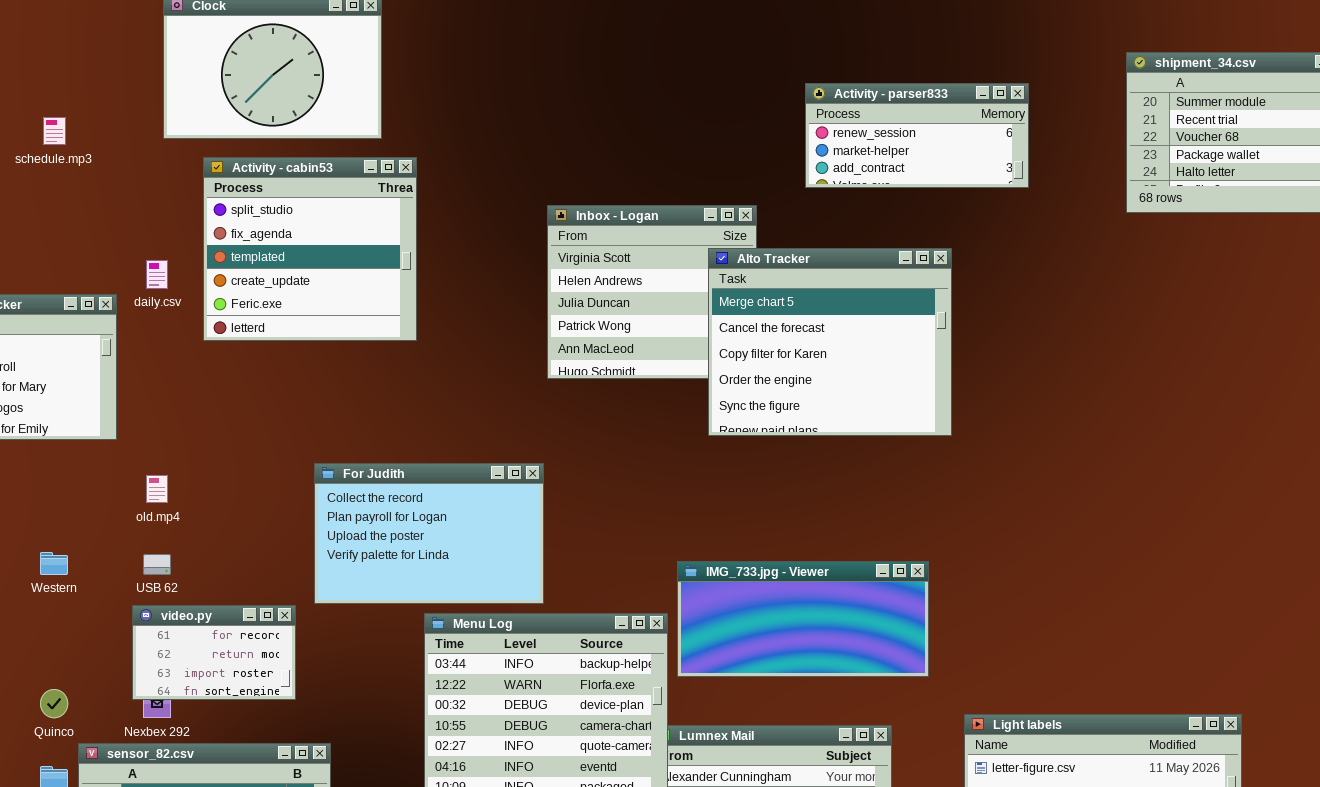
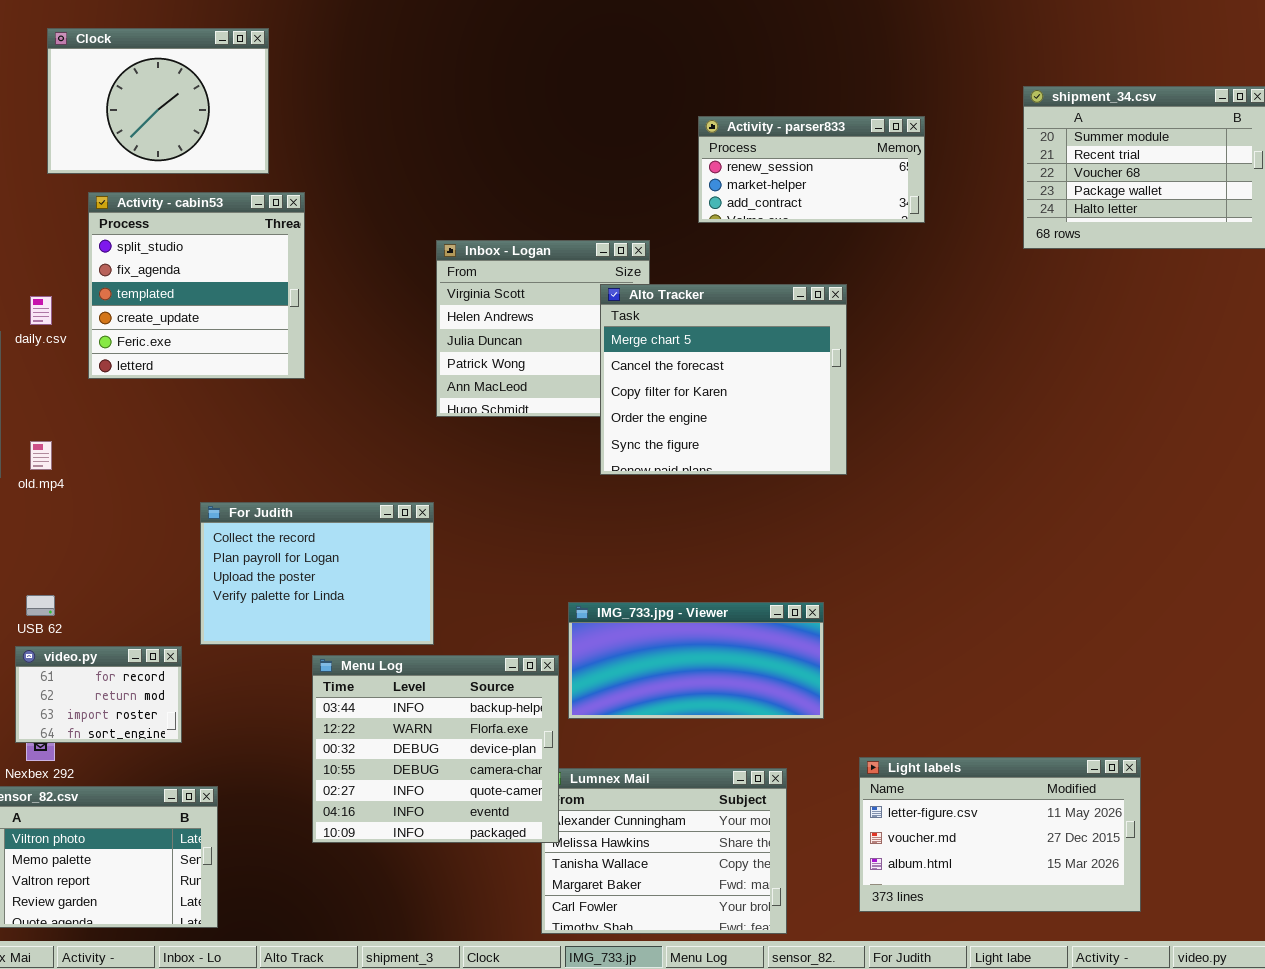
old.mp4: [146,475,168,503] -> [30,441,52,470], moved

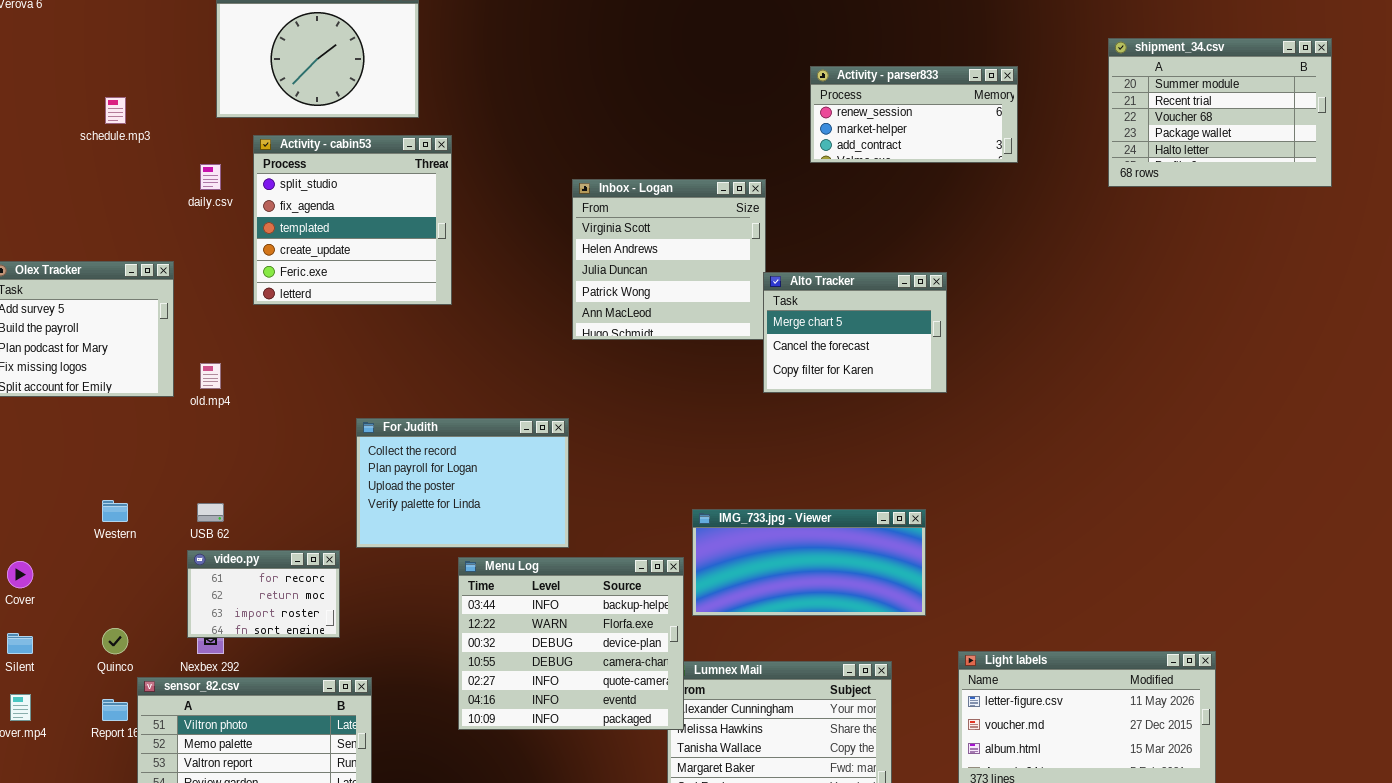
Alto Tracker: [600,284,847,475] -> [763,272,947,393], resized
daily.csv: [30,296,52,325] -> [200,164,221,190], moved

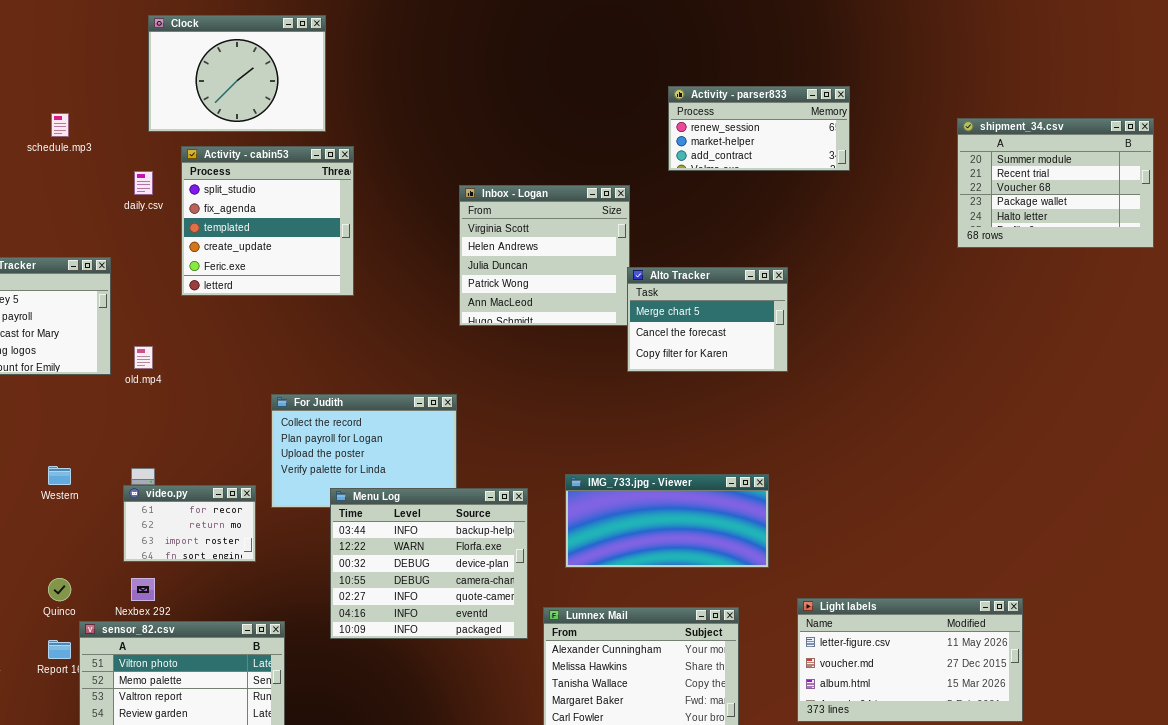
shipment_34.csv: [1108,38,1332,187] -> [957,118,1154,248], moved
video.py: [187,550,340,638] -> [123,485,256,562], moved
Menu Log: [458,557,684,730] -> [330,488,528,639], moved

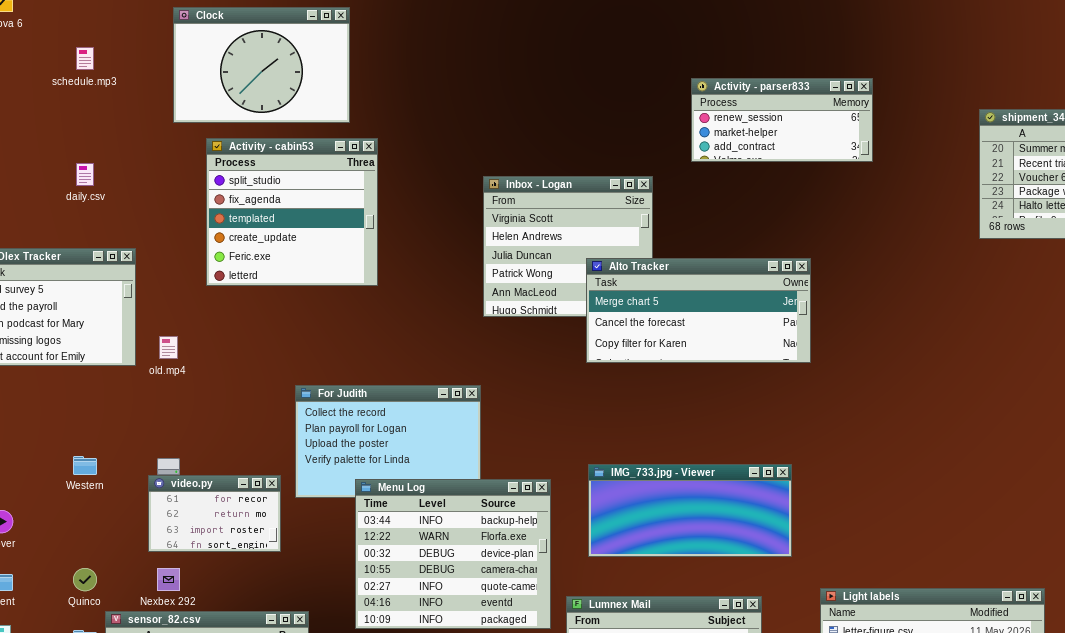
schedule.mp3: [51,113,69,137] -> [76,47,94,70], moved
daily.csv: [134,171,153,195] -> [76,163,94,186], moved
Alto Tracker: [627,267,788,372] -> [586,258,811,363], resized

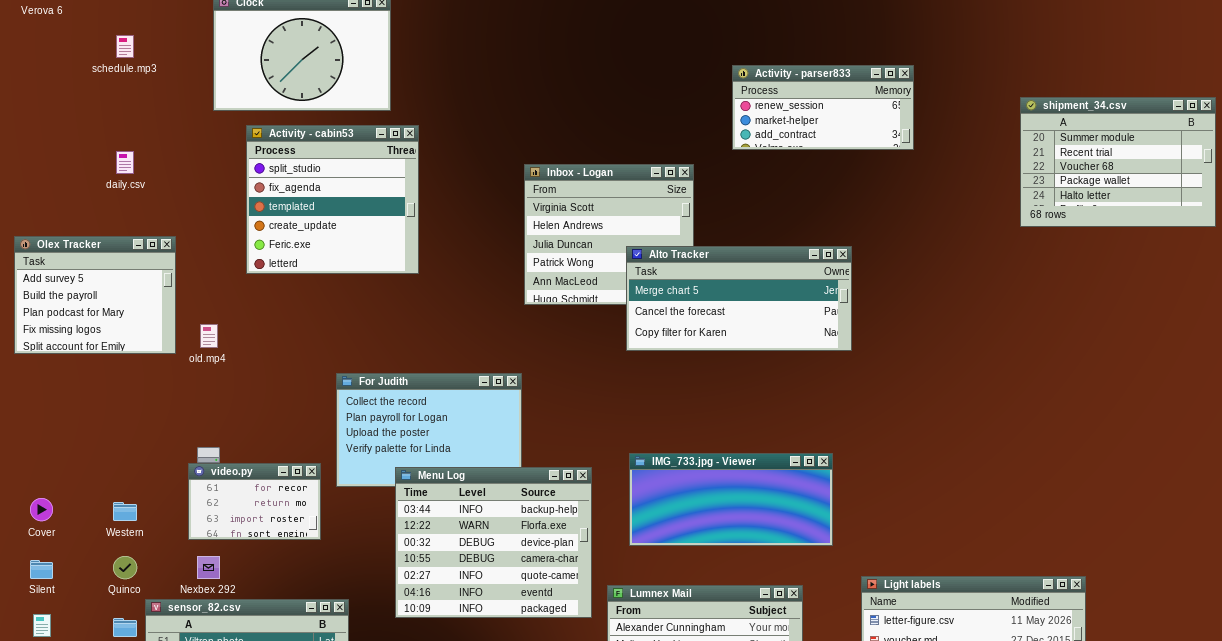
Western: [73,456,97,475] -> [113,502,137,521], moved

